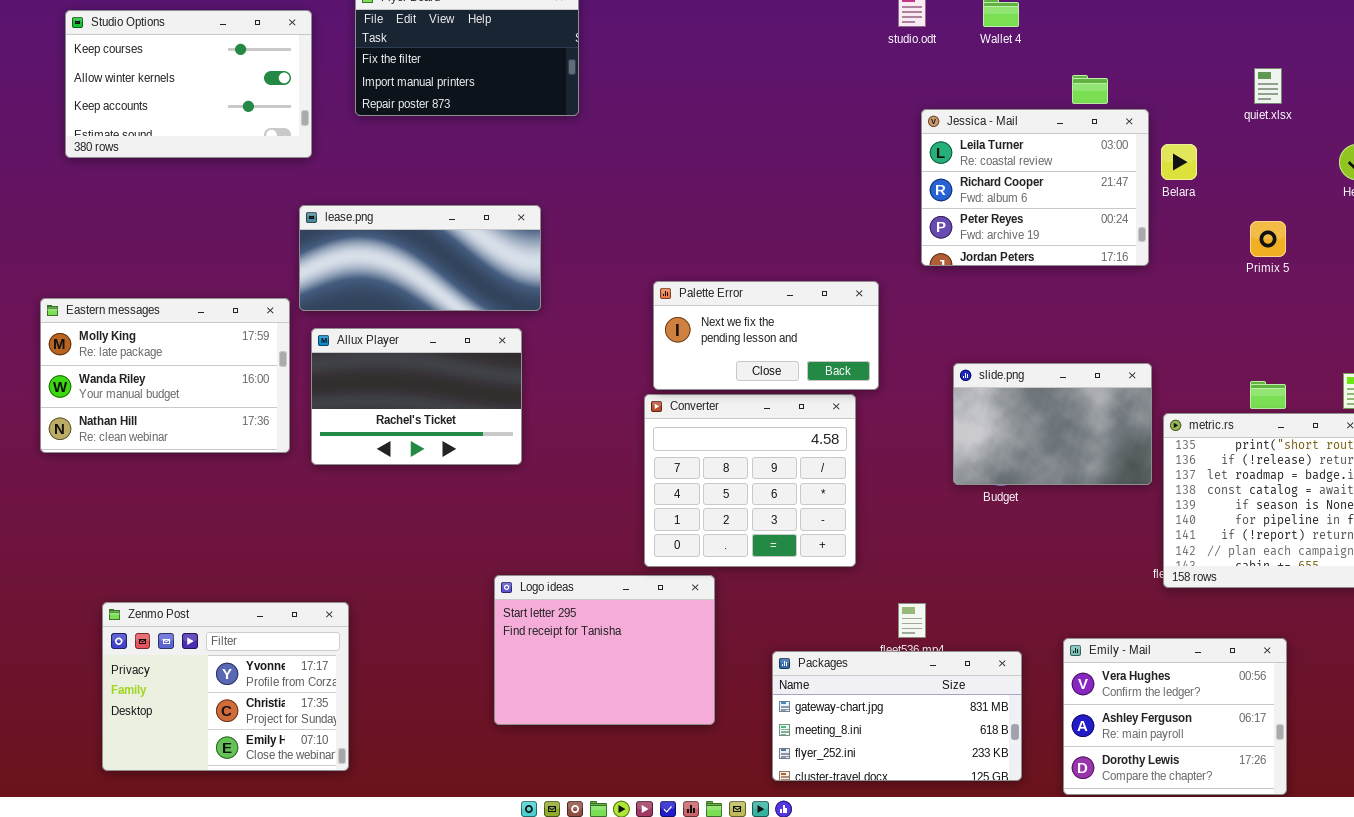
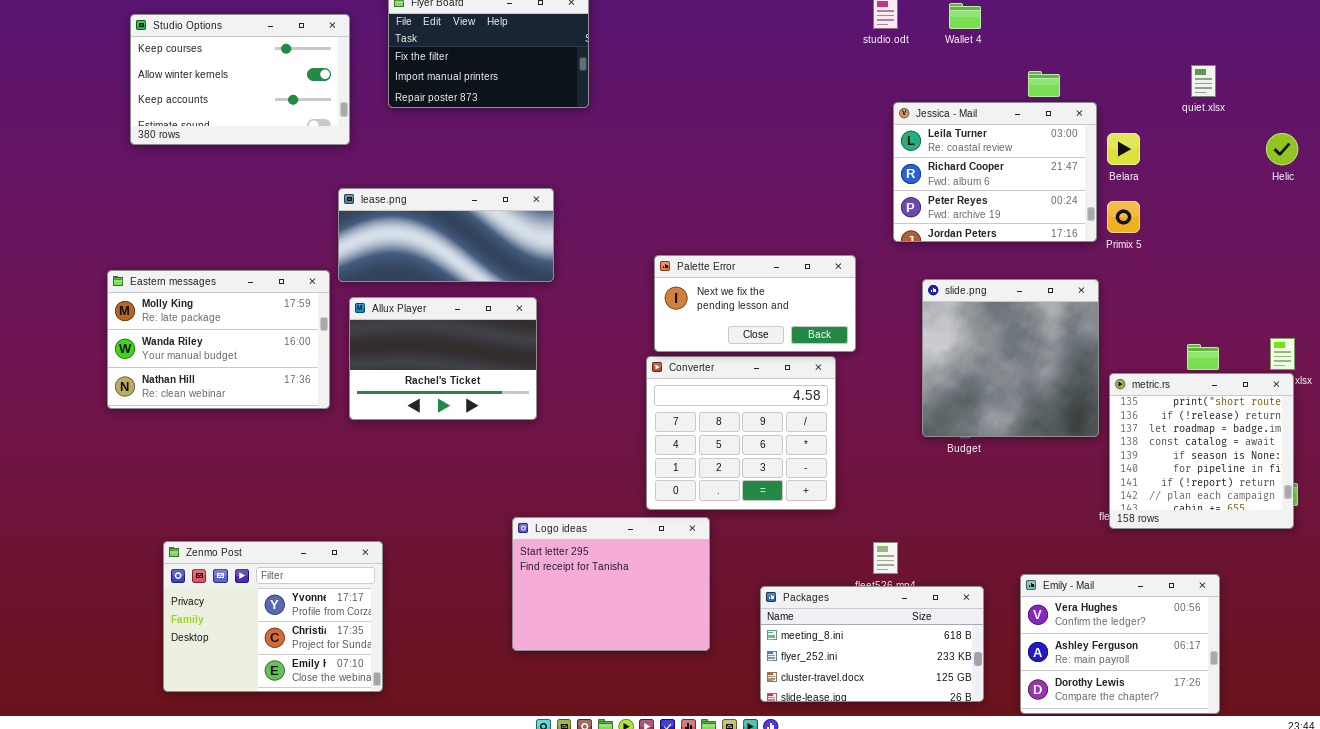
Primix 5: [1250,221,1286,257] -> [1107,201,1140,233], moved
slide.png: [953,363,1152,485] -> [922,279,1099,437], resized
Packages: [772,651,1022,781] -> [760,586,984,702], scrolled down 1 row

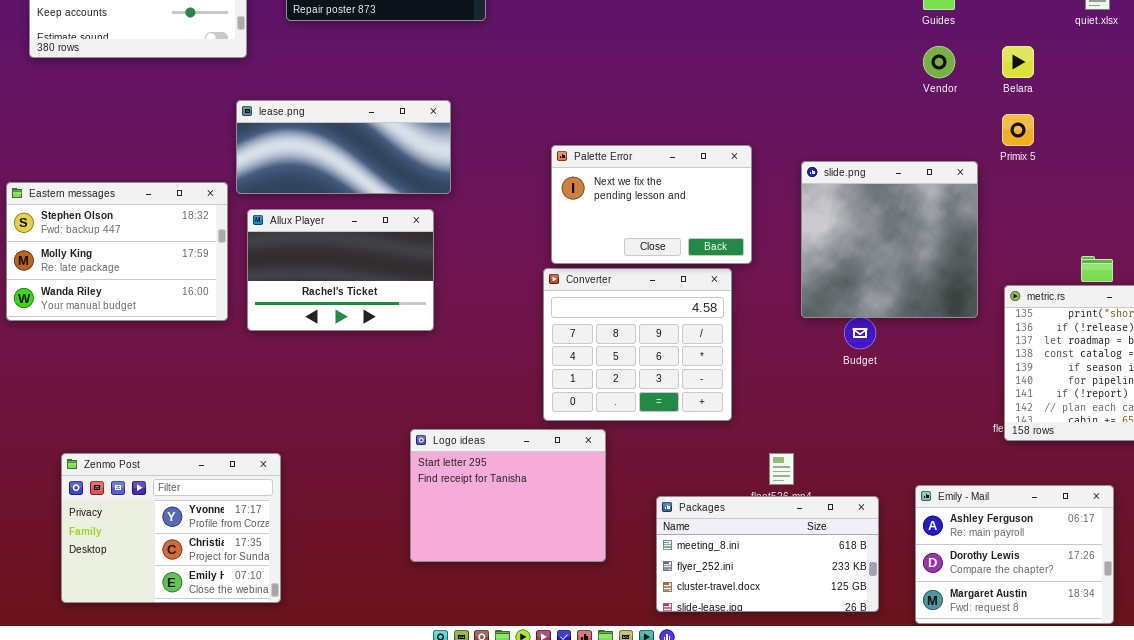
Jessica - Mail: [893,102,1097,242] -> none, closed
Palette Error: [654,255,856,352] -> [551,145,752,264], resized
Eastern messages: [107,270,330,409] -> [6,182,228,321], scrolled up 1 row
slide.png: [922,279,1099,437] -> [801,161,978,318], moved
Emily - Mail: [1020,574,1220,714] -> [915,485,1114,624], scrolled down 1 row

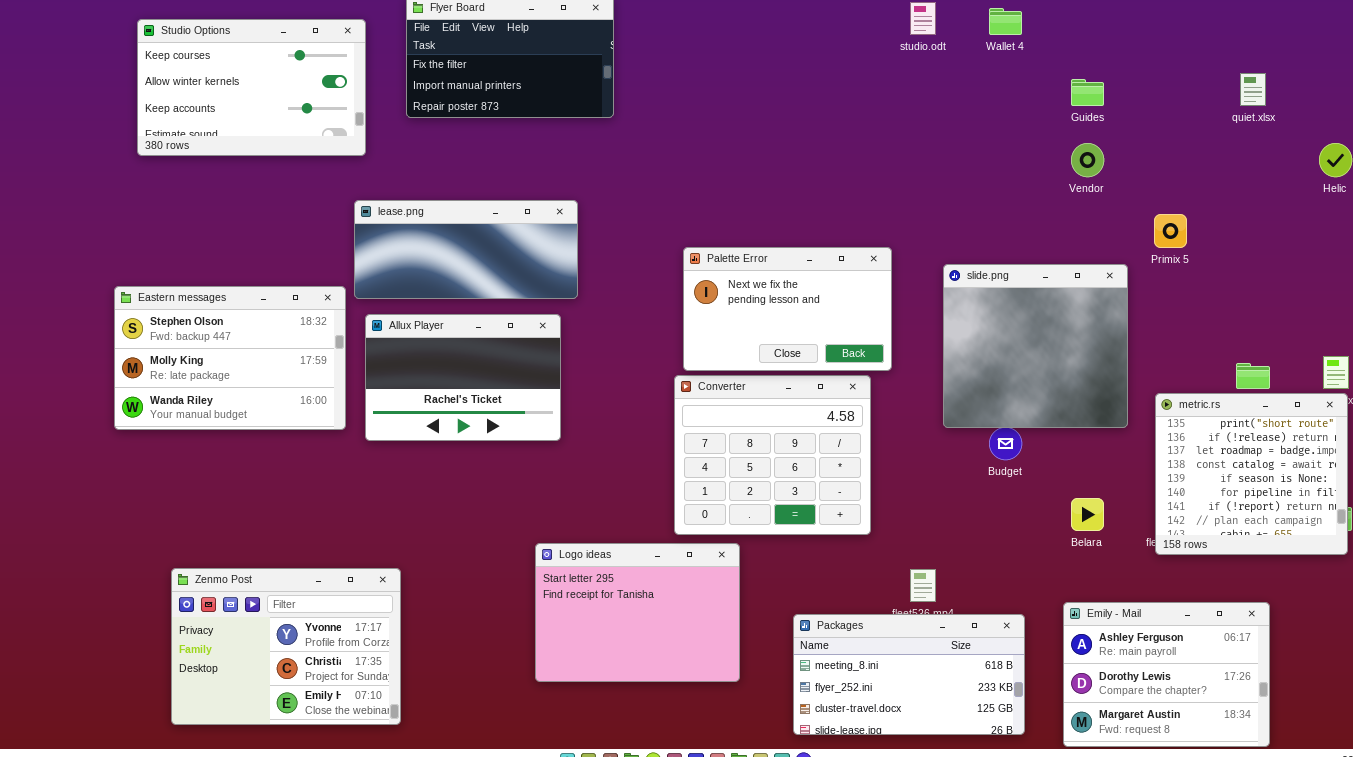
Belara: [1002,46,1034,78] -> [1071,498,1104,531], moved

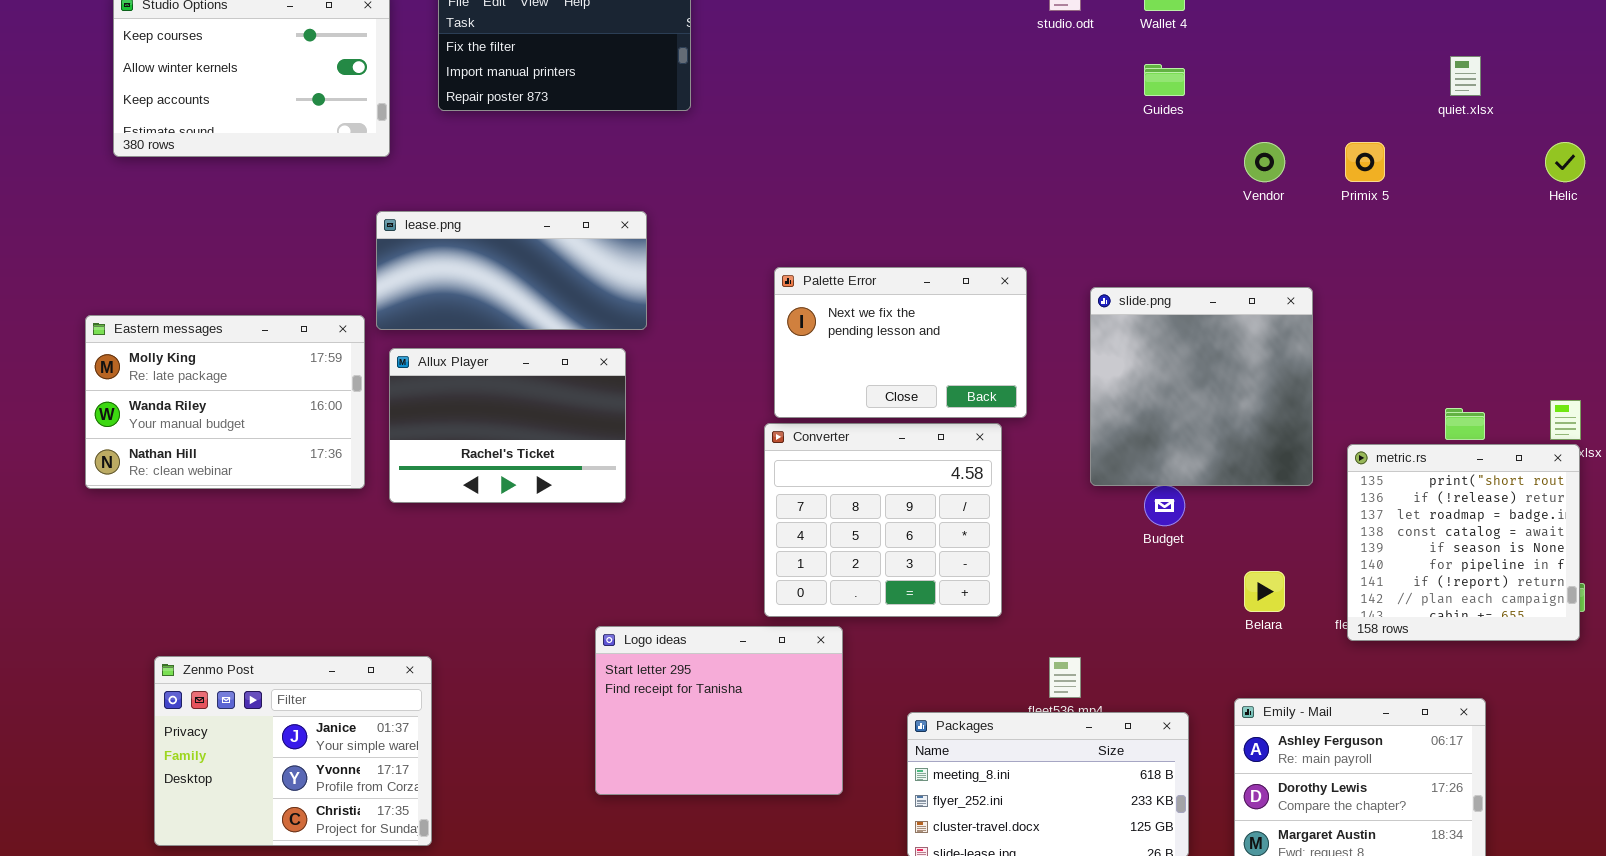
Guides: [1071,79,1104,106] -> [1144,64,1185,96], moved
Primix 5: [1154,214,1187,248] -> [1345,142,1385,182], moved
Eastern messages: [114,286,346,430] -> [85,315,365,489], scrolled down 1 row
Zenmo Post: [171,568,401,725] -> [154,656,432,846], scrolled up 1 row

